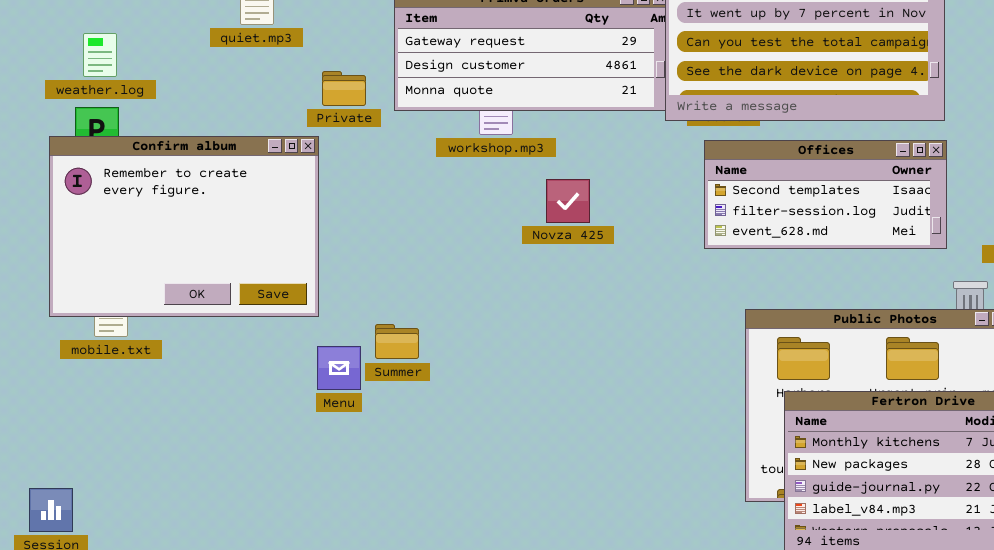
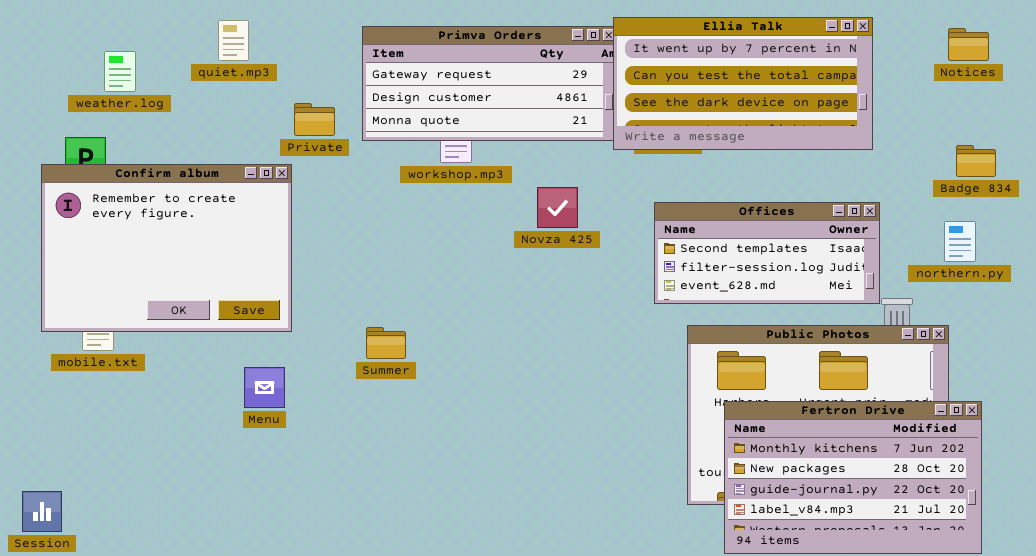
weather.log: [83,33,117,77] -> [104,51,136,92], moved
Offices: [704,140,947,249] -> [654,202,880,304], moved
Novza 425: [546,179,590,223] -> [537,187,578,228], moved
Summer: [375,324,419,359] -> [366,327,406,359], moved
Menu: [317,346,361,390] -> [244,367,285,408], moved

